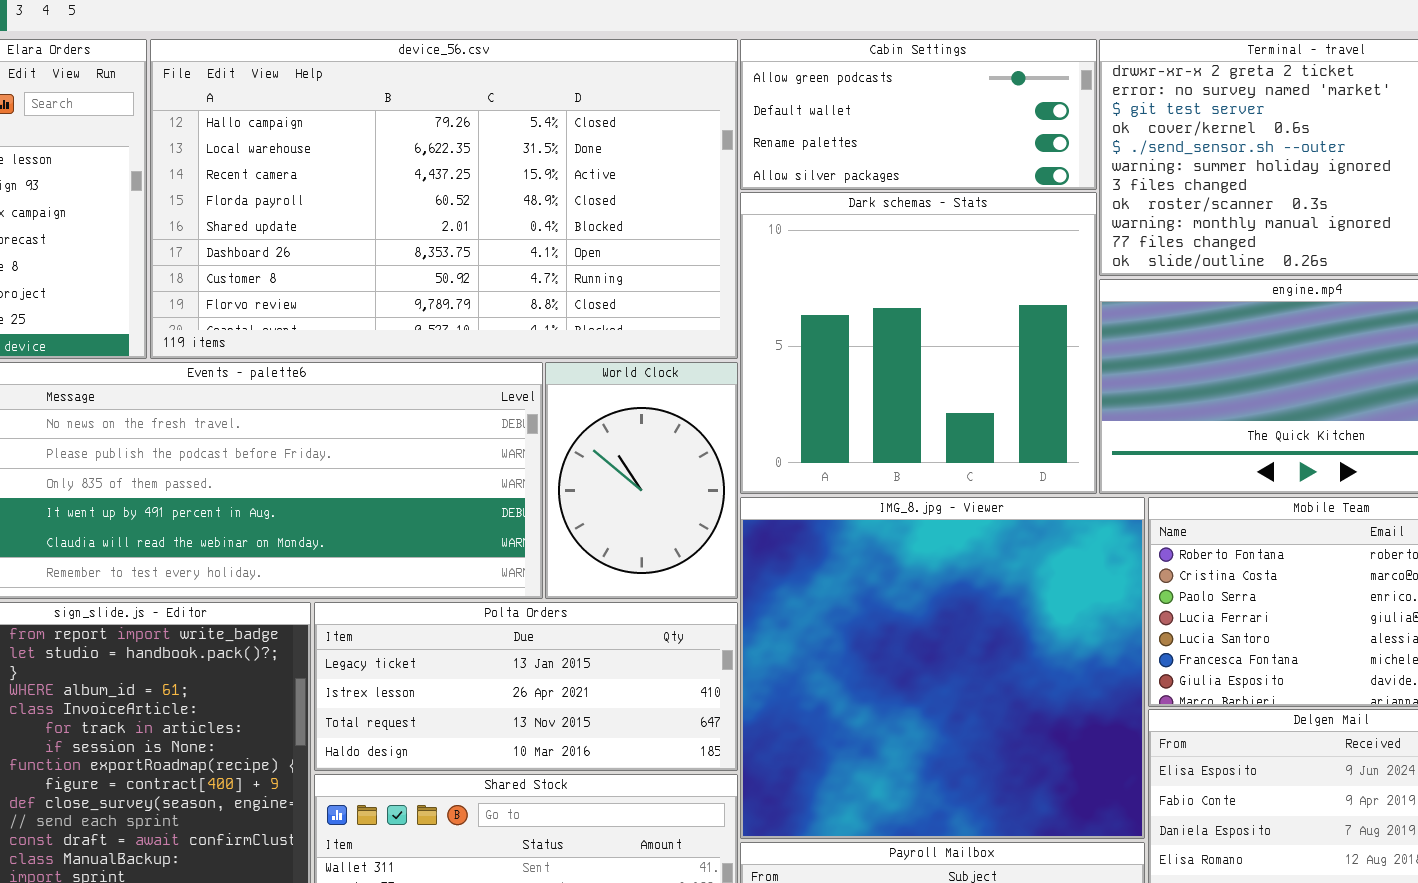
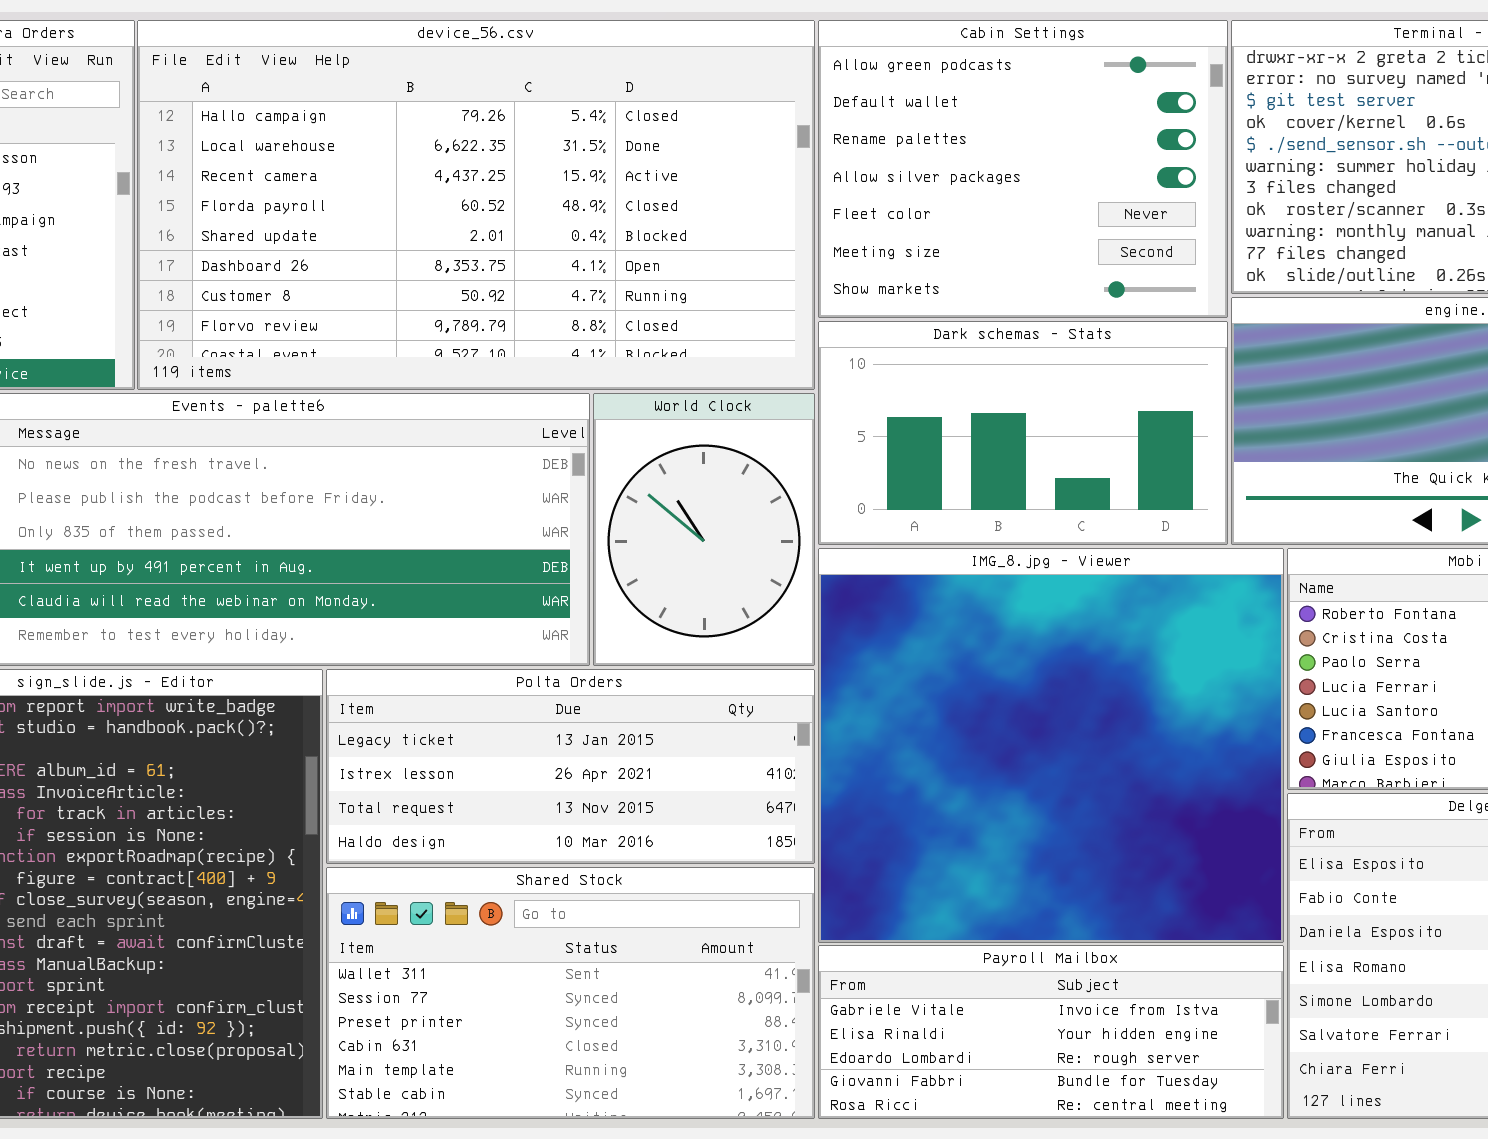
Cabin Settings: [740,39,1097,190] -> [818,20,1228,318], resized
Dark schemas - Stats: [740,192,1097,494] -> [818,321,1228,545], resized

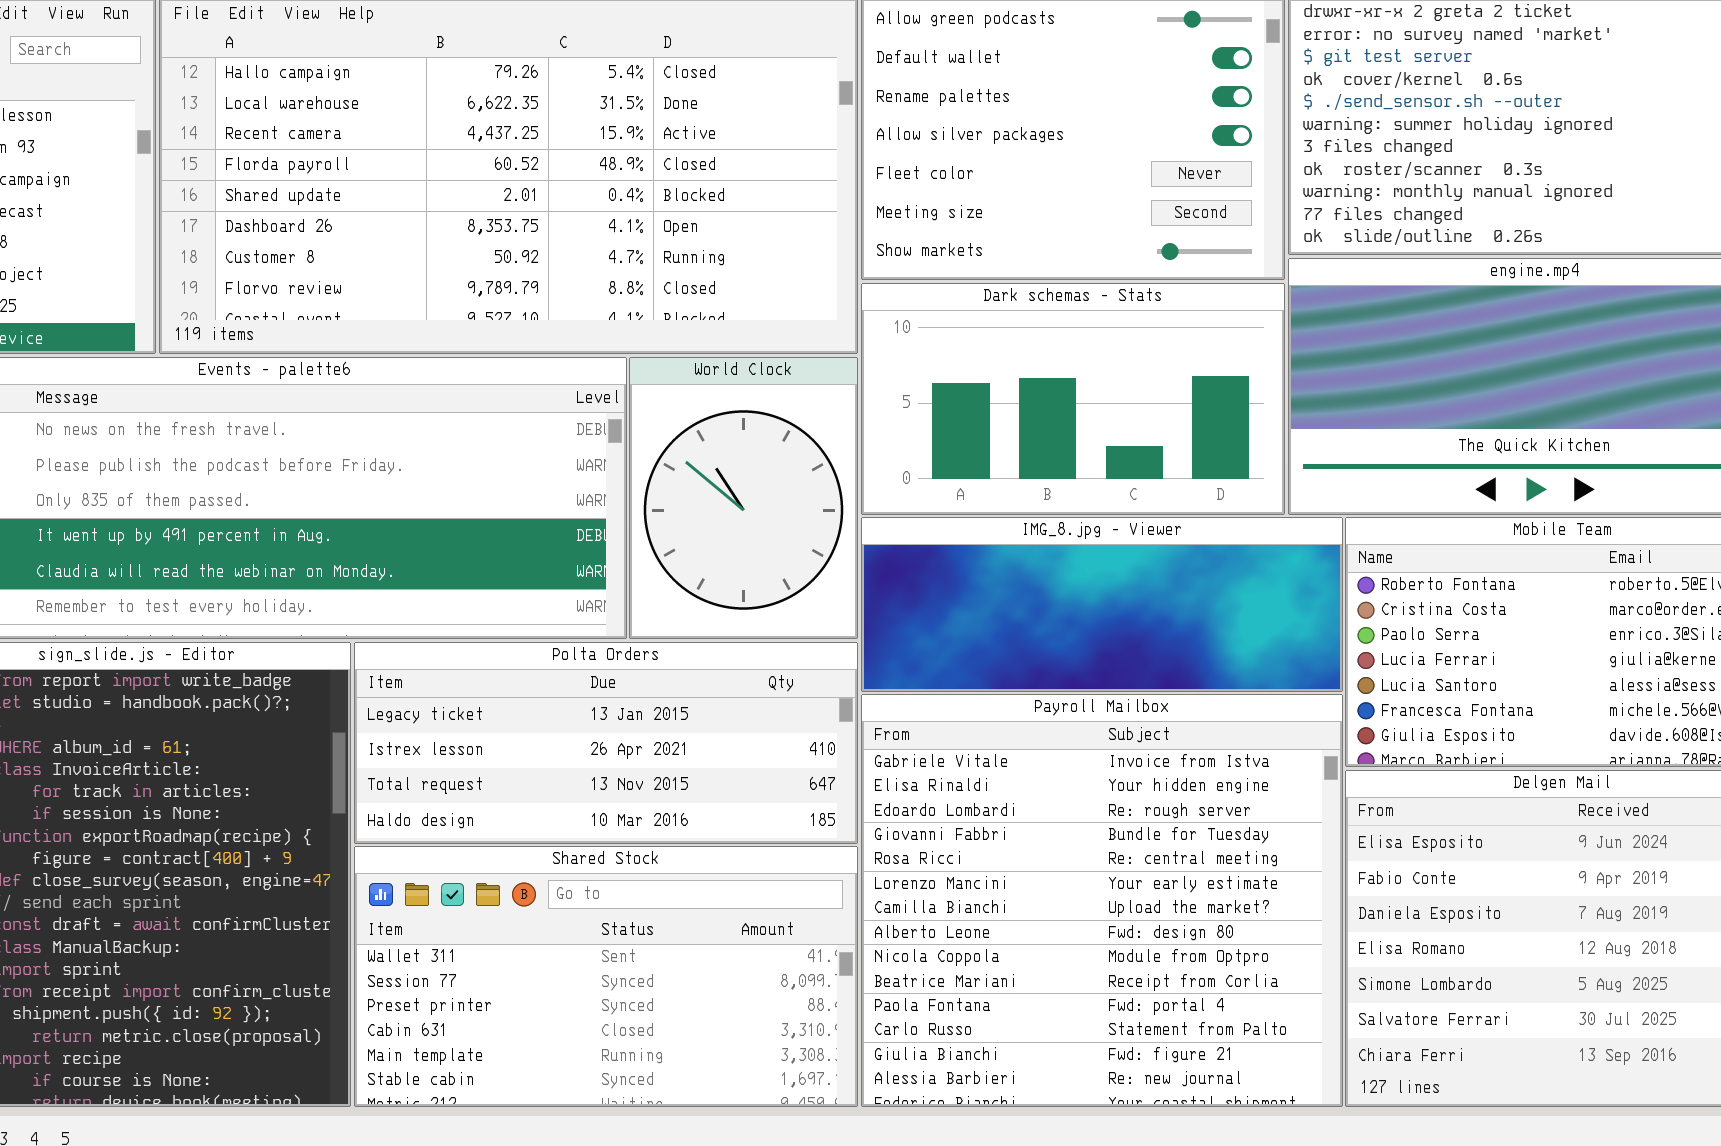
IMG_8.jpg - Viewer: [818,548,1284,943] -> [861,517,1343,692], resized
Payroll Mailbox: [818,945,1284,1119] -> [861,694,1343,1107], resized

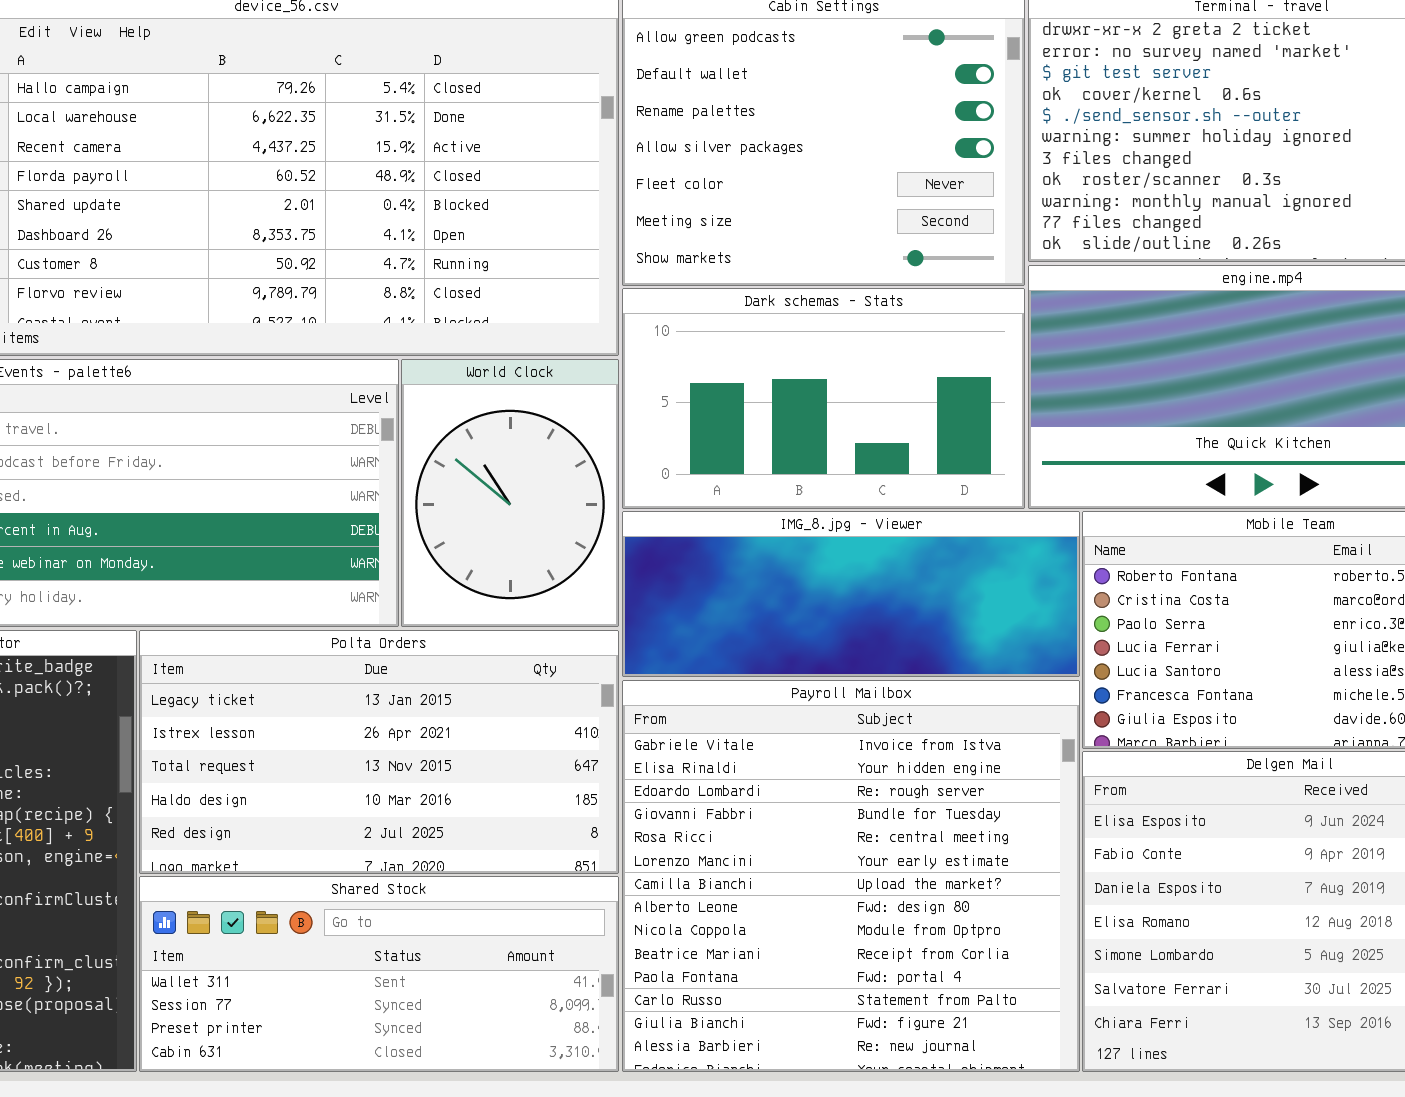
Polta Orders: [354,642,858,844] -> [139,630,619,874], resized
Shared Stock: [354,846,858,1107] -> [139,876,619,1072], resized

